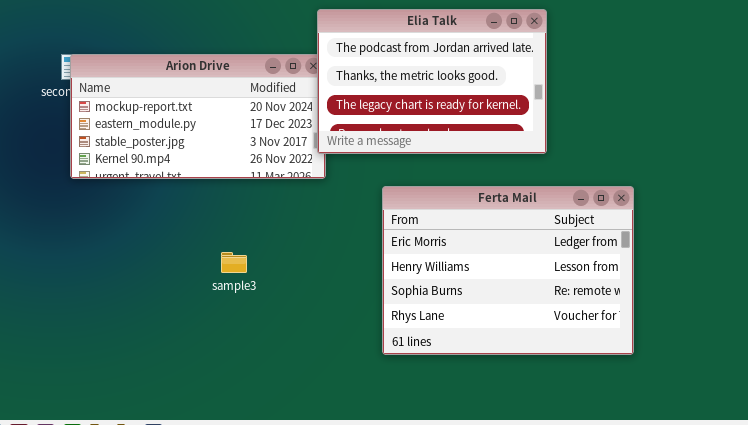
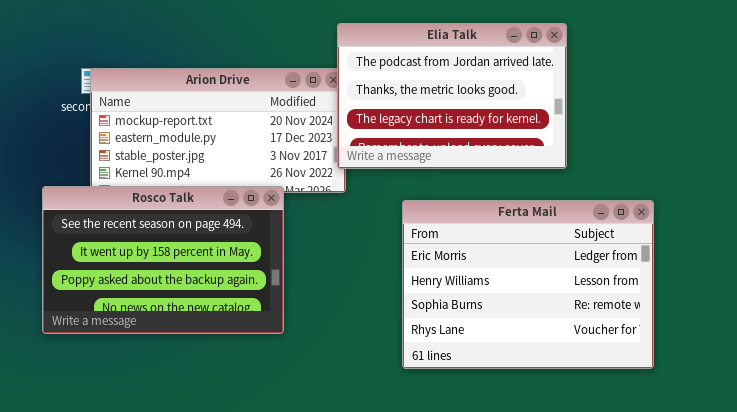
Rosco Talk: none -> [42,186,284,334], opened

